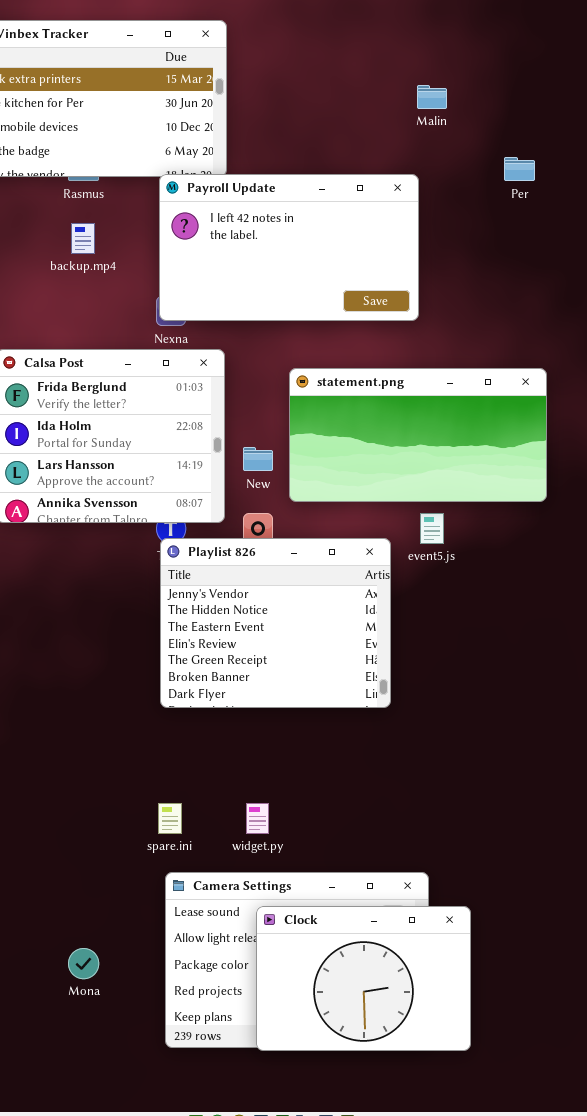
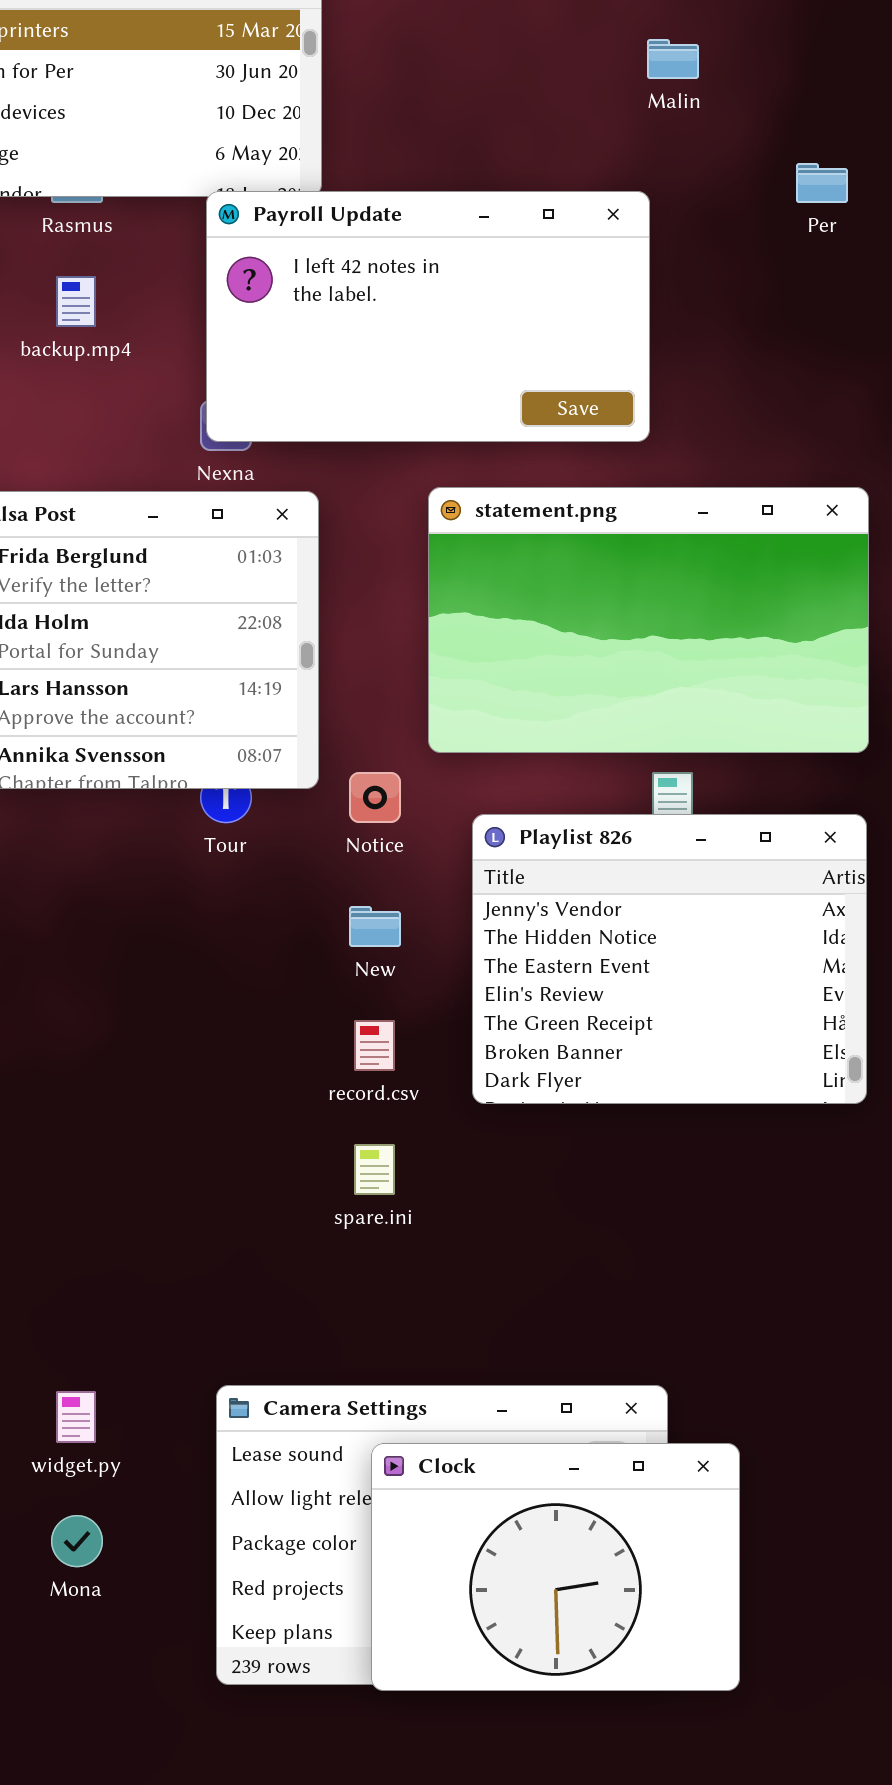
statement.png: [289,368,547,502] -> [428,487,869,753], resized
New: [243,447,273,471] -> [349,906,401,947], moved
Playlist 826: [160,538,391,708] -> [472,814,867,1104], moved
spare.ini: [158,803,182,834] -> [354,1144,395,1195], moved
widget.py: [246,803,269,834] -> [56,1391,96,1443], moved

